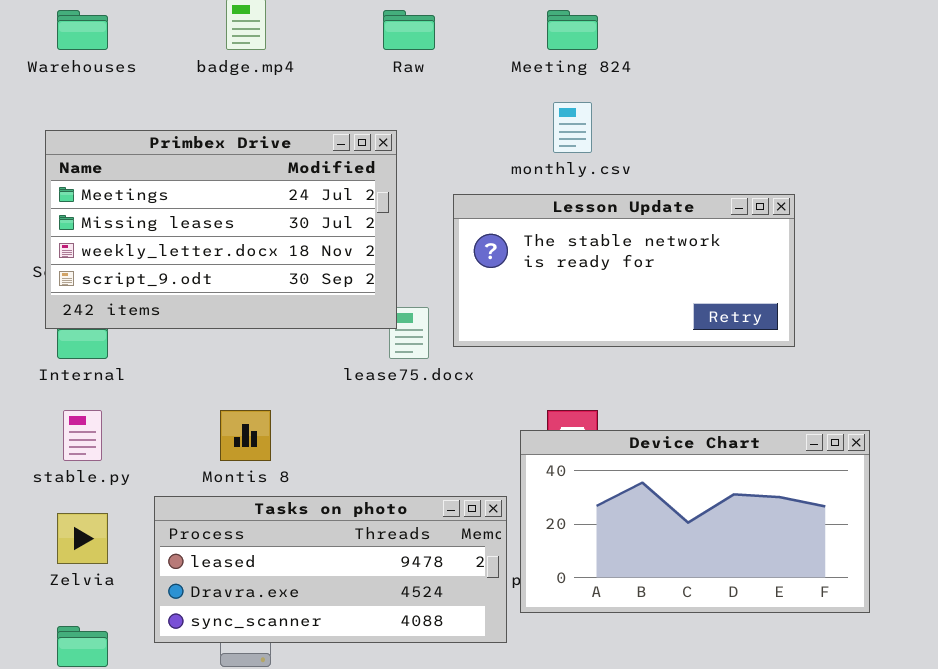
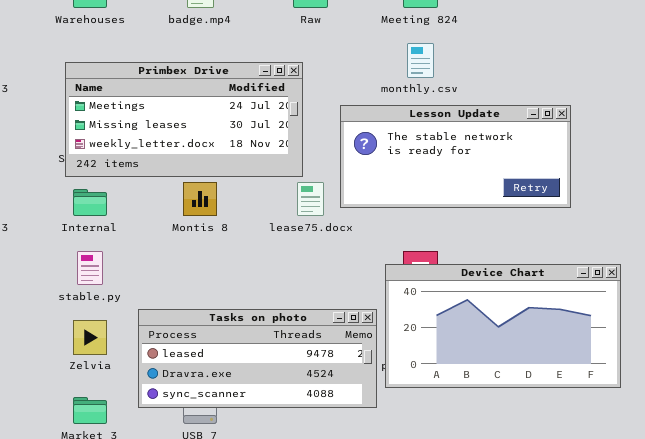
Primbex Drive: [45,130,397,329] -> [65,62,303,177], resized
Montis 8: [220,410,271,461] -> [183,182,217,216], moved

